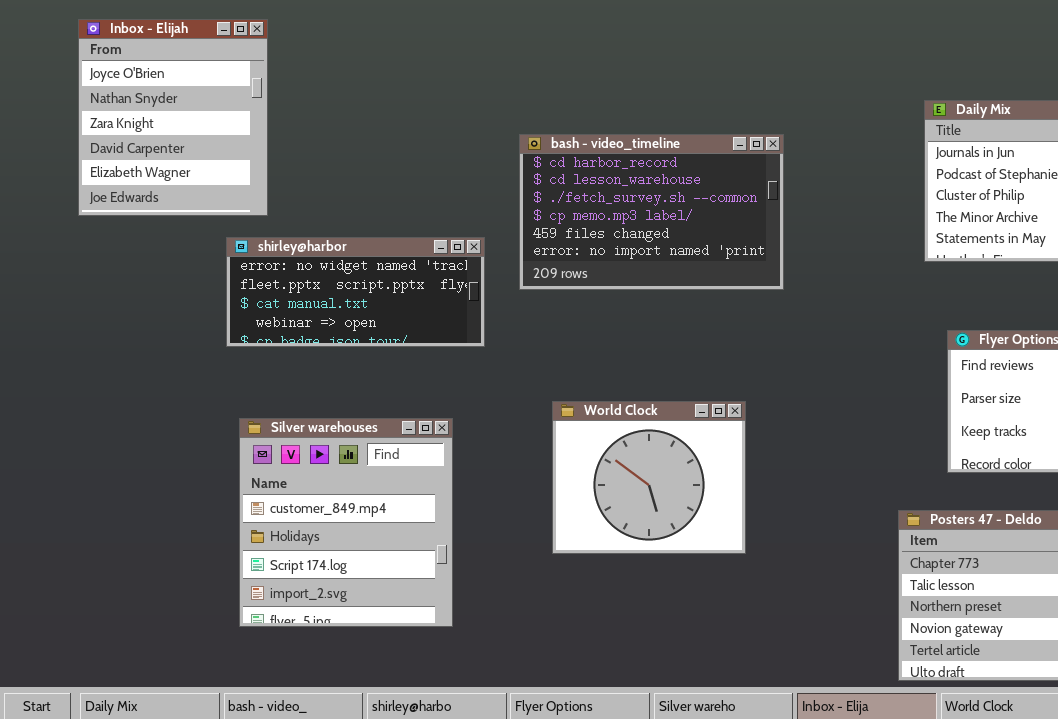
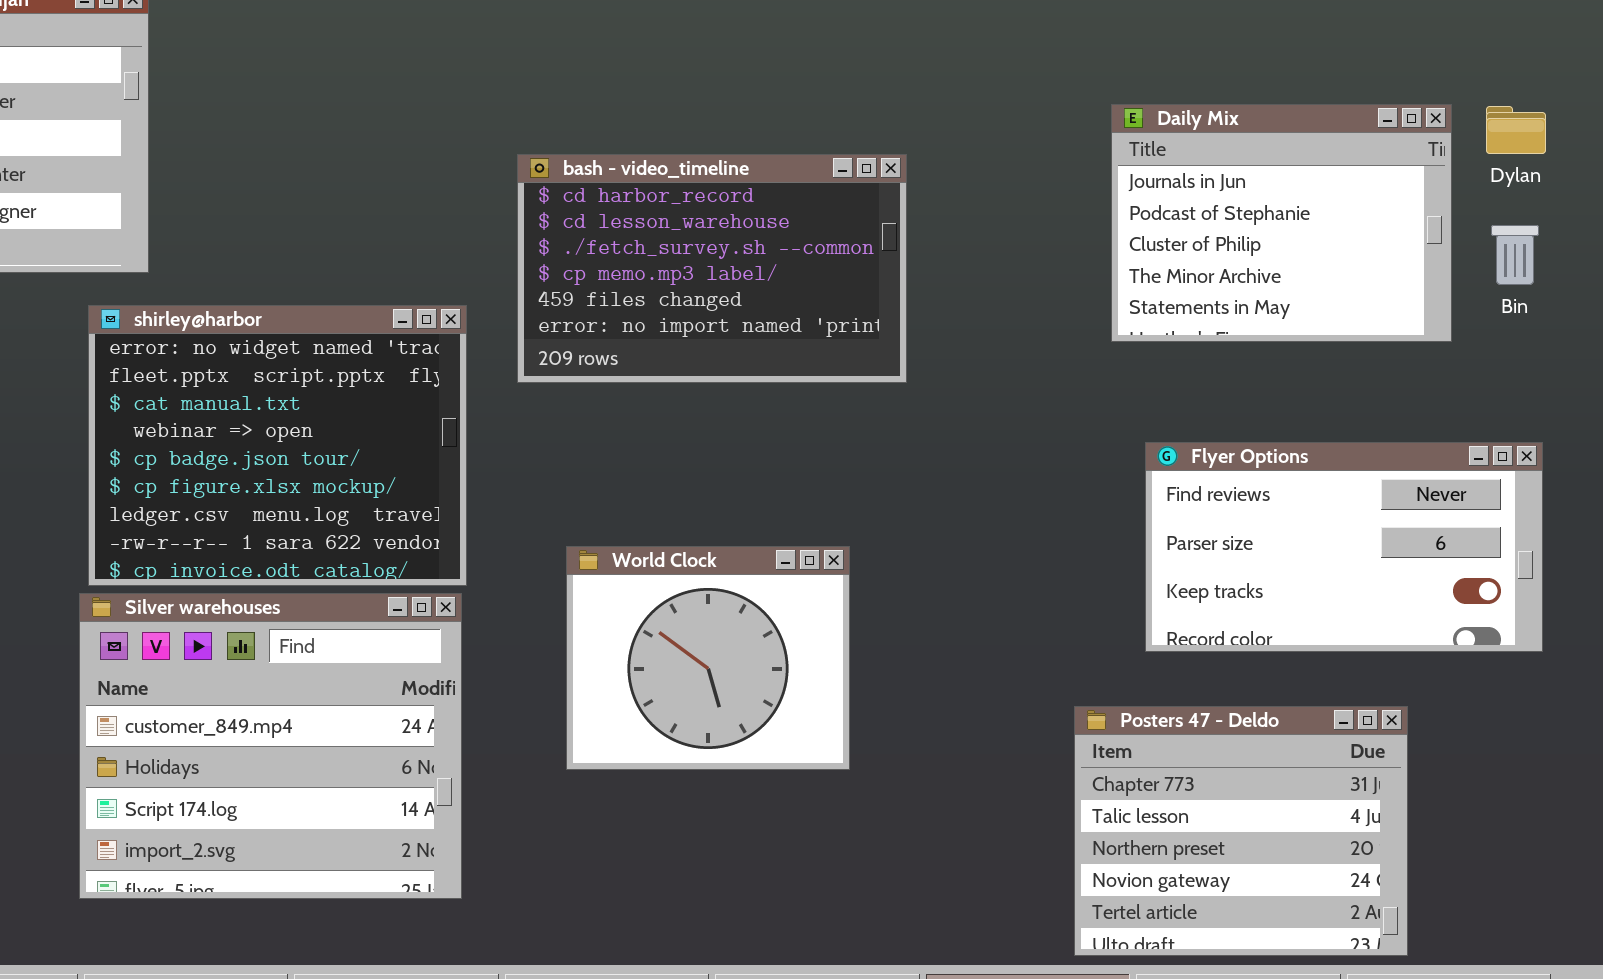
shirley@harbor: [226,237,485,347] -> [88,305,467,586], resized
Silver warehouses: [239,418,453,627] -> [79,593,462,899], moved, resized

